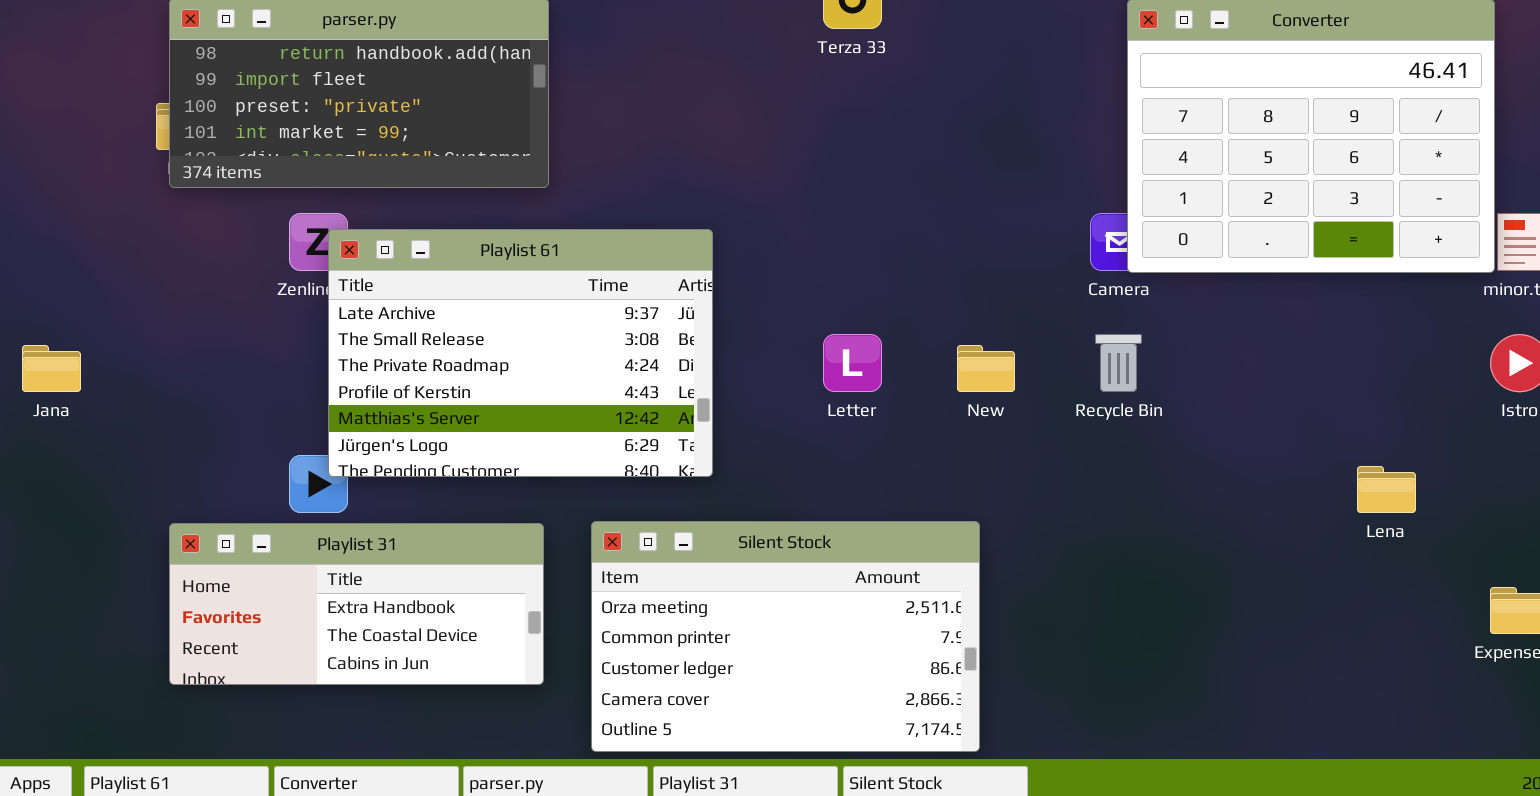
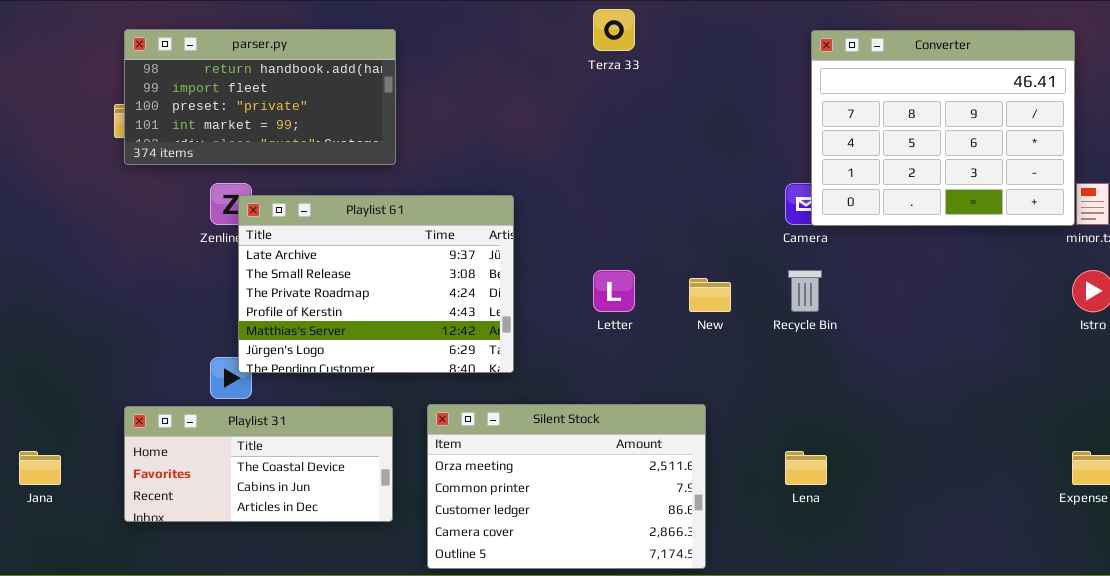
Jana: [22,345,81,392] -> [19,451,61,485], moved
Lena: [1357,466,1416,513] -> [785,451,827,485], moved
Playlist 31: [169,523,544,685] -> [124,406,393,522], scrolled down 1 row

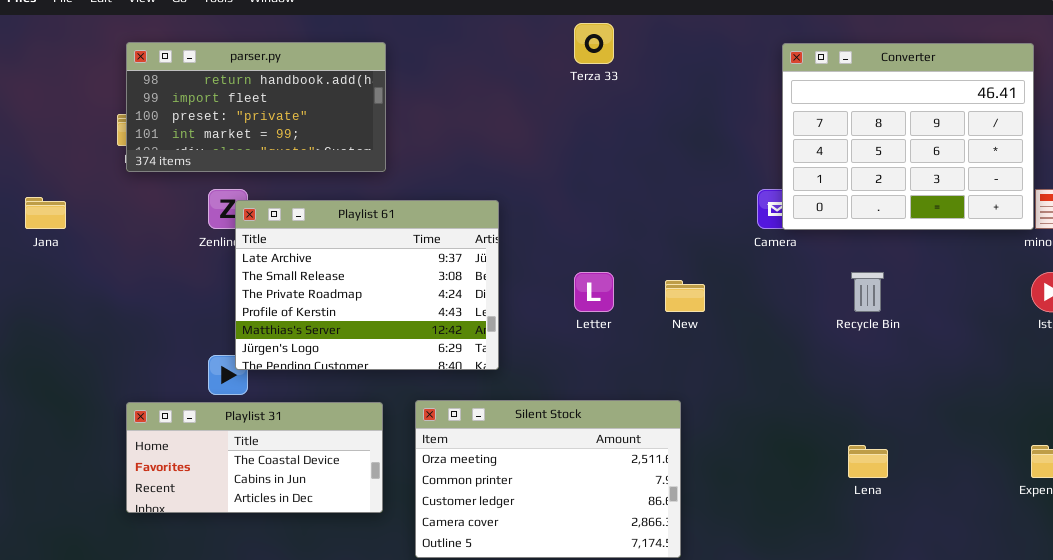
Recycle Bin: [788,270,822,312] -> [851,272,884,312], moved
Jana: [19,451,61,485] -> [25,197,66,229], moved
Lena: [785,451,827,485] -> [848,445,888,478], moved

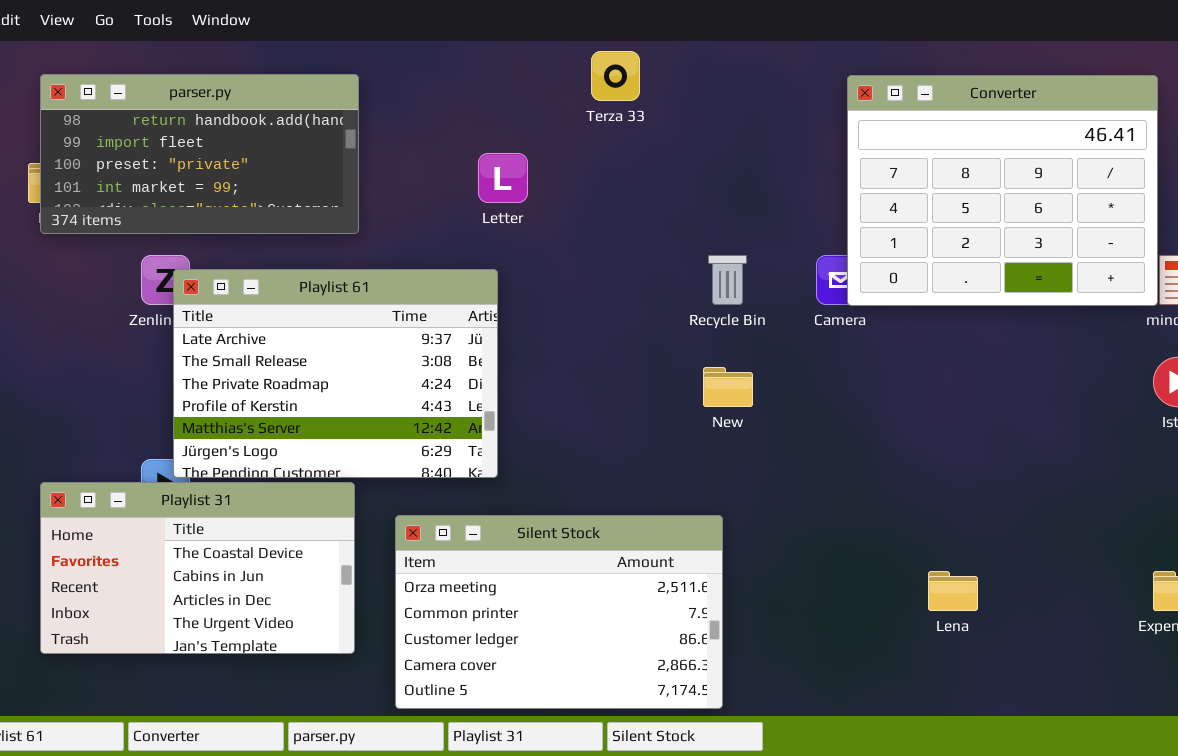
Letter: [574,272,614,312] -> [478,153,528,203], moved
Recycle Bin: [851,272,884,312] -> [708,255,747,305], moved
Playlist 31: [126,402,383,513] -> [40,482,355,654], resized

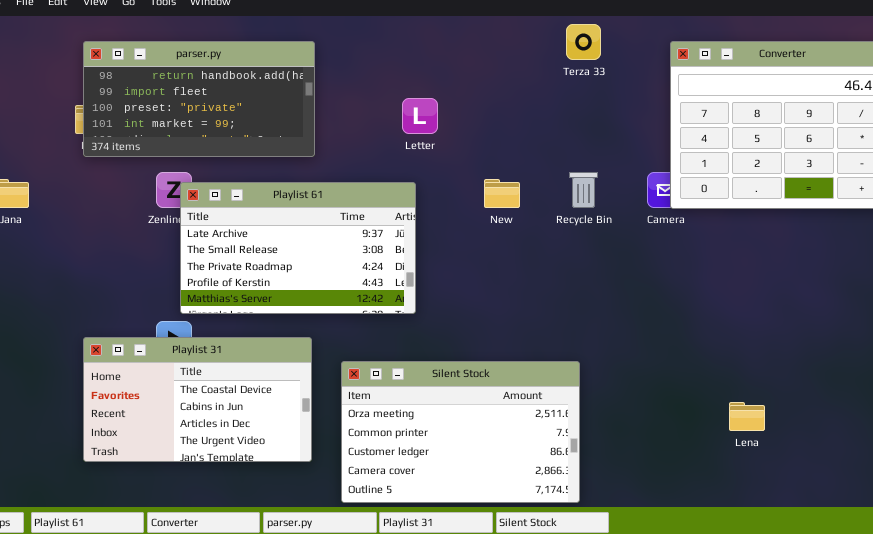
Terza 33: [591,51,640,101] -> [566,24,601,60], moved
Playlist 61: [173,269,498,478] -> [180,182,416,314], resized
New: [703,367,753,407] -> [484,179,520,208], moved

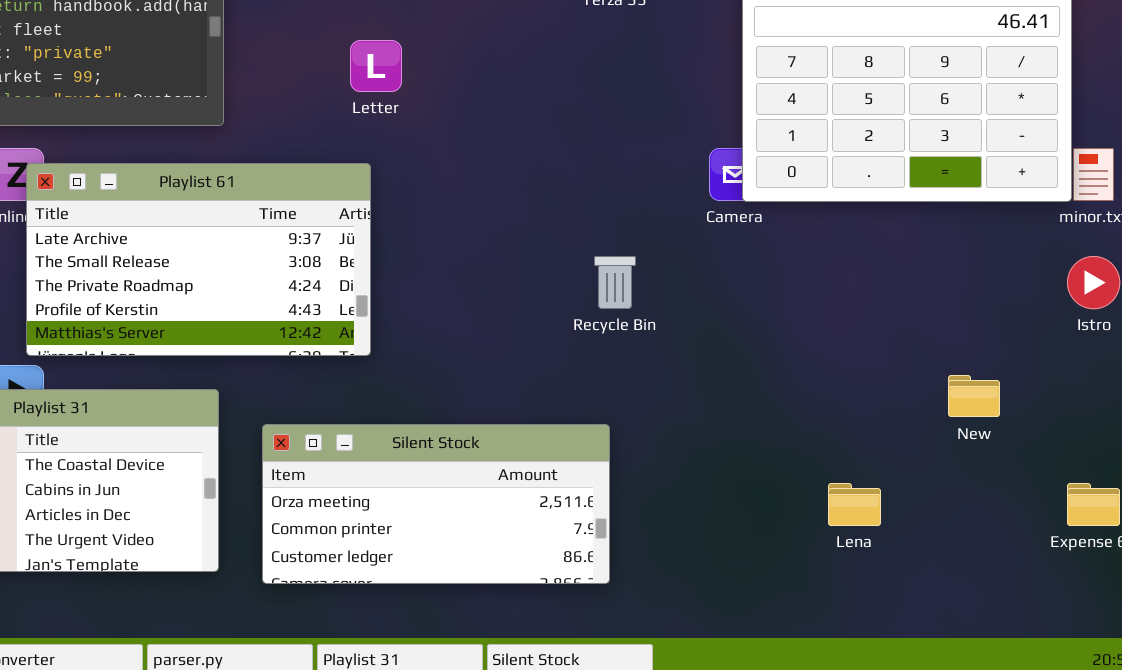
Recycle Bin: [569,172,598,208] -> [594,256,636,309], moved
New: [484,179,520,208] -> [948,375,1000,417], moved
Silent Stock: [341,361,580,503] -> [262,424,610,584], resized

